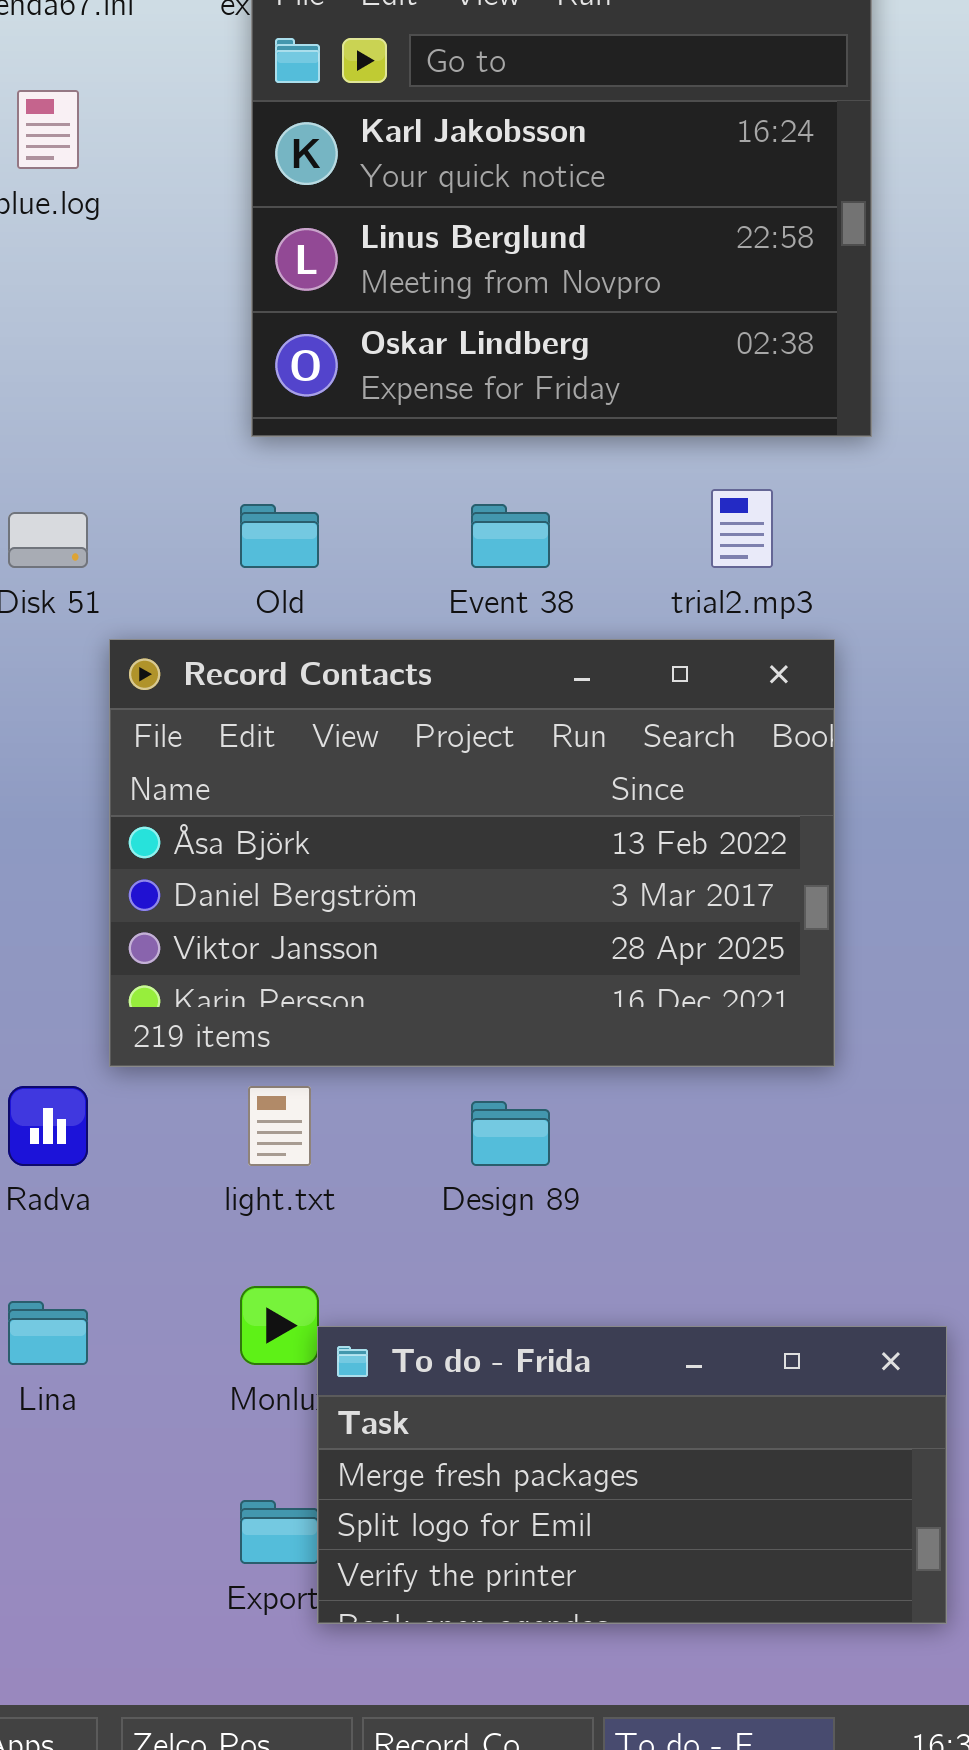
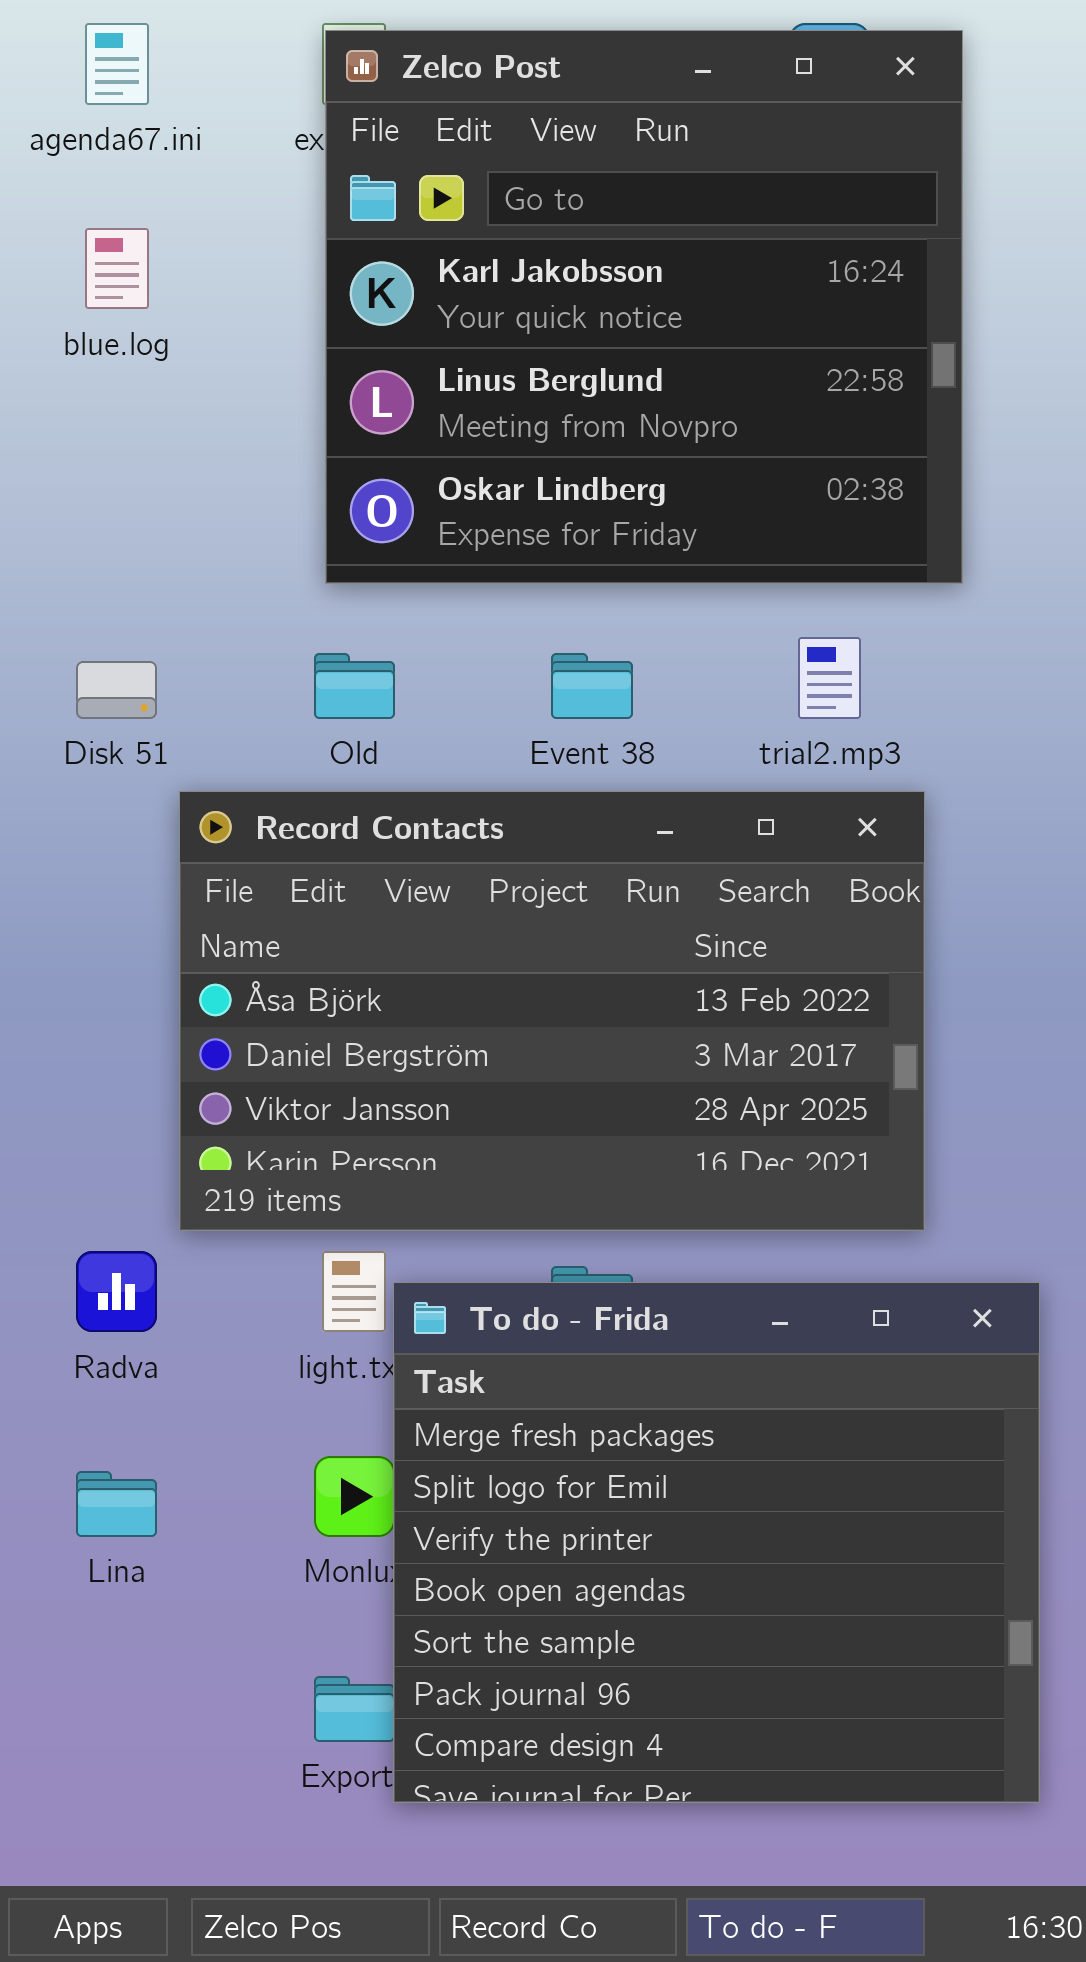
To do - Frida: [317,1326,947,1624] -> [393,1282,1040,1803], resized

